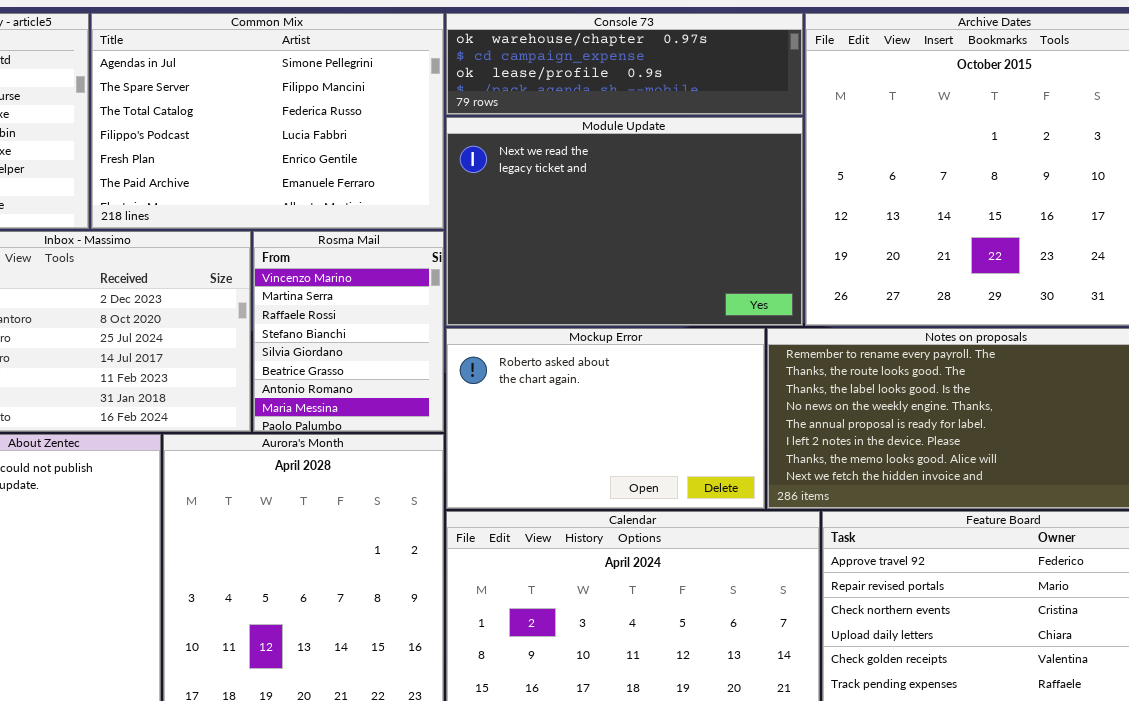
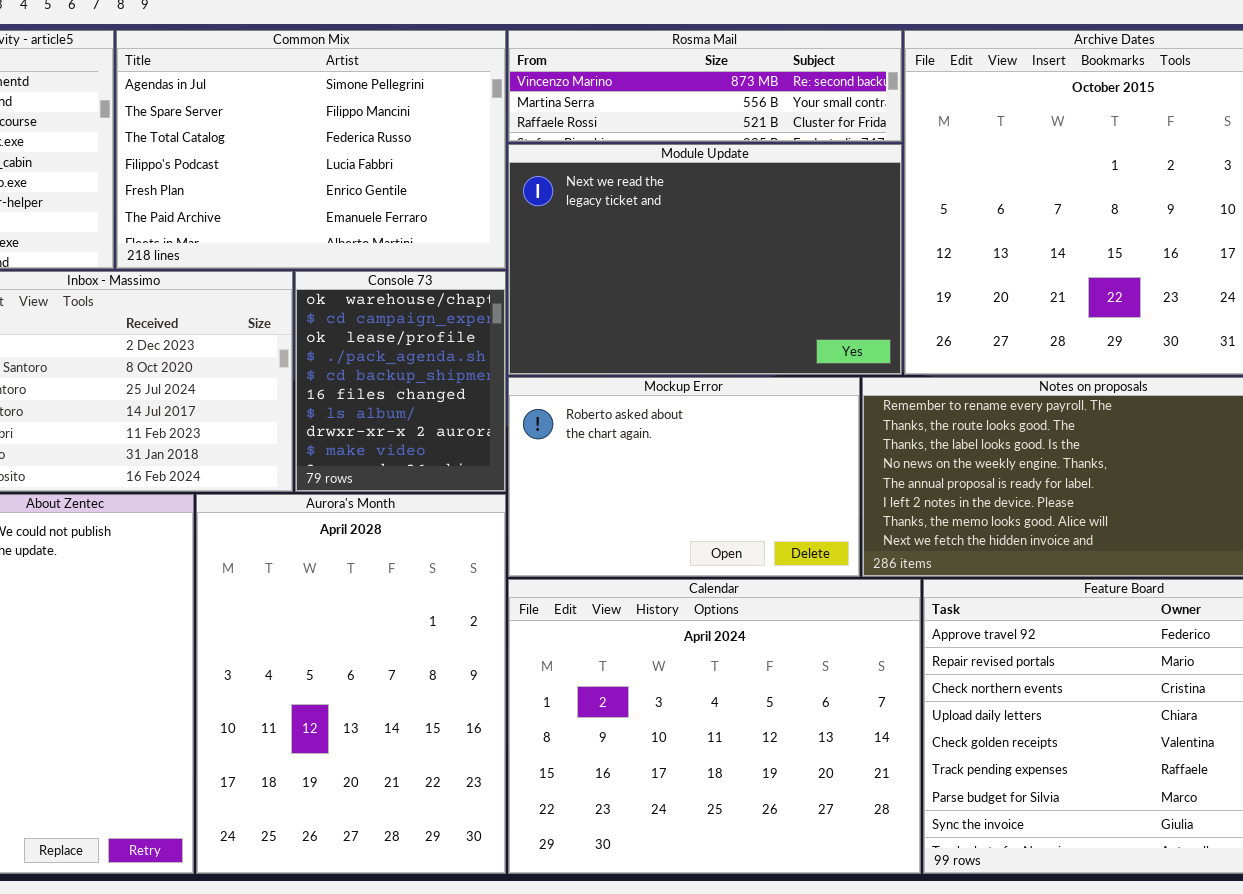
Console 73: [446,13,803,115] -> [295,271,506,492], moved, resized
Rosma Mail: [253,231,444,432] -> [508,30,902,142], moved, resized

